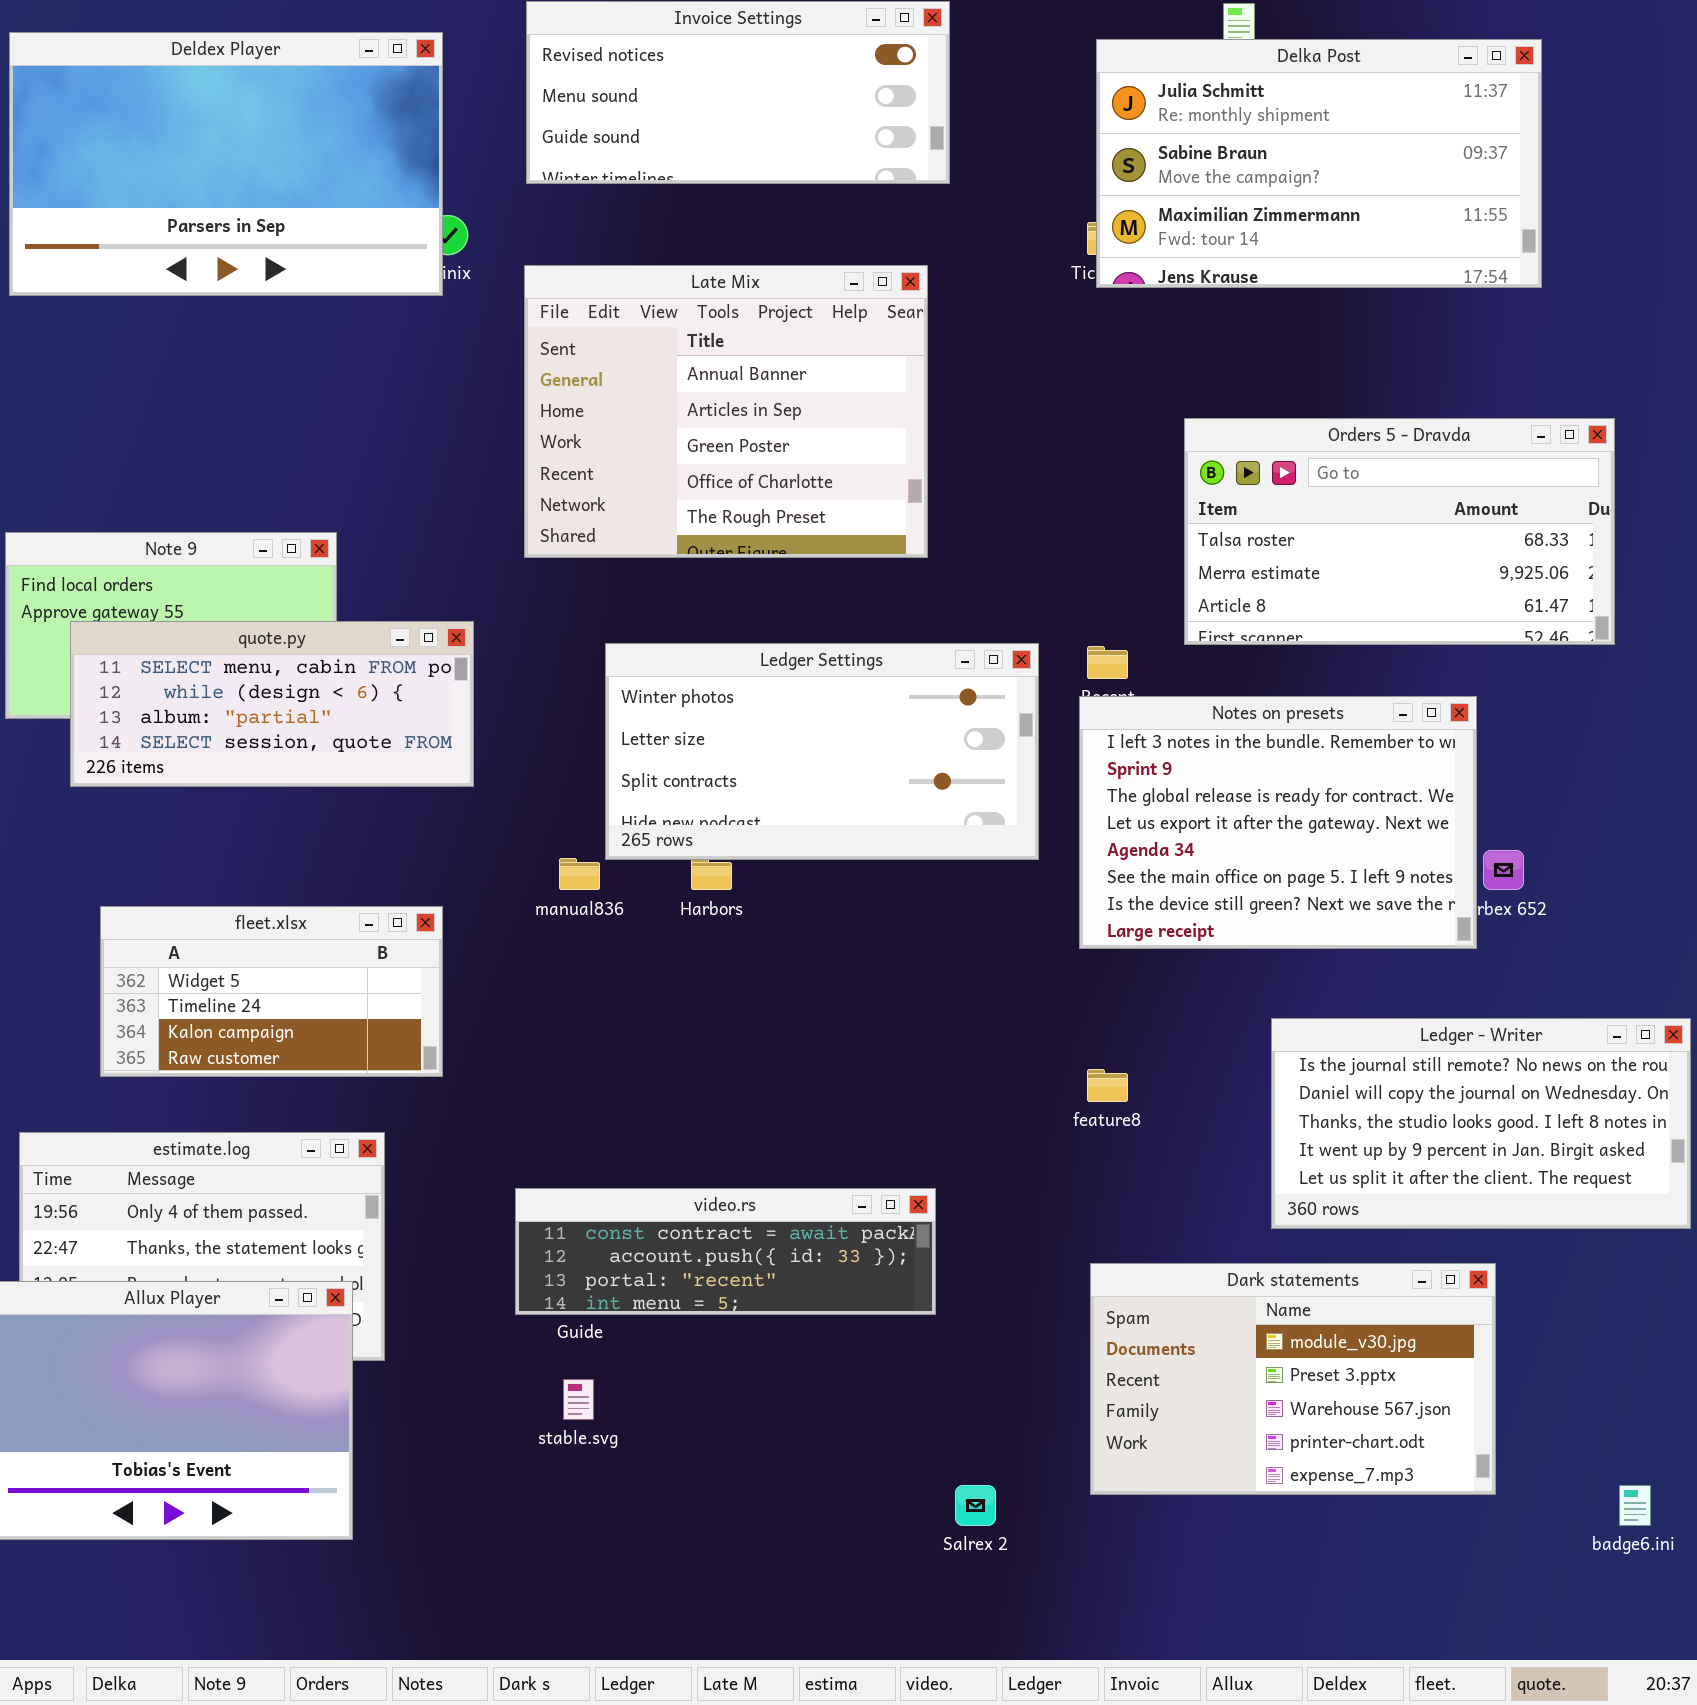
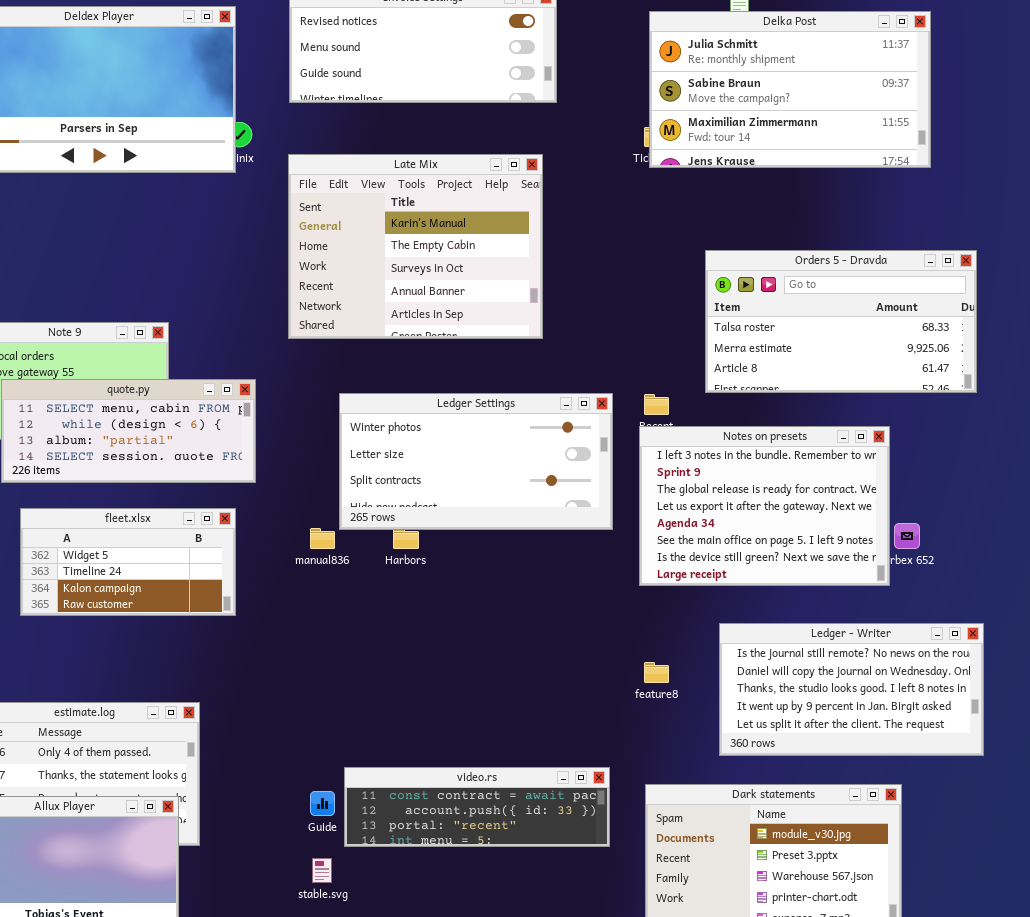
Late Mix: [524,265,928,558] -> [288,154,543,339], scrolled up 3 rows
fleet.xlsx: [100,906,443,1077] -> [20,508,236,616], moved
Ledger - Writer: [1271,1018,1691,1229] -> [719,623,984,756], moved
video.rs: [515,1188,936,1315] -> [344,767,610,847], moved

